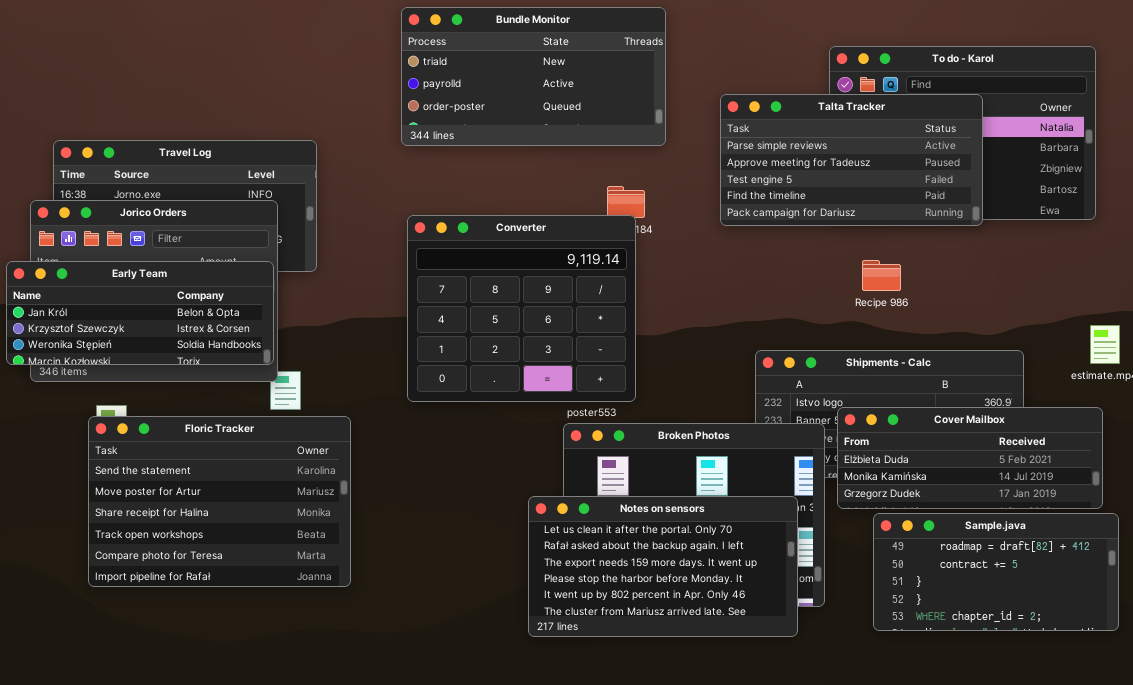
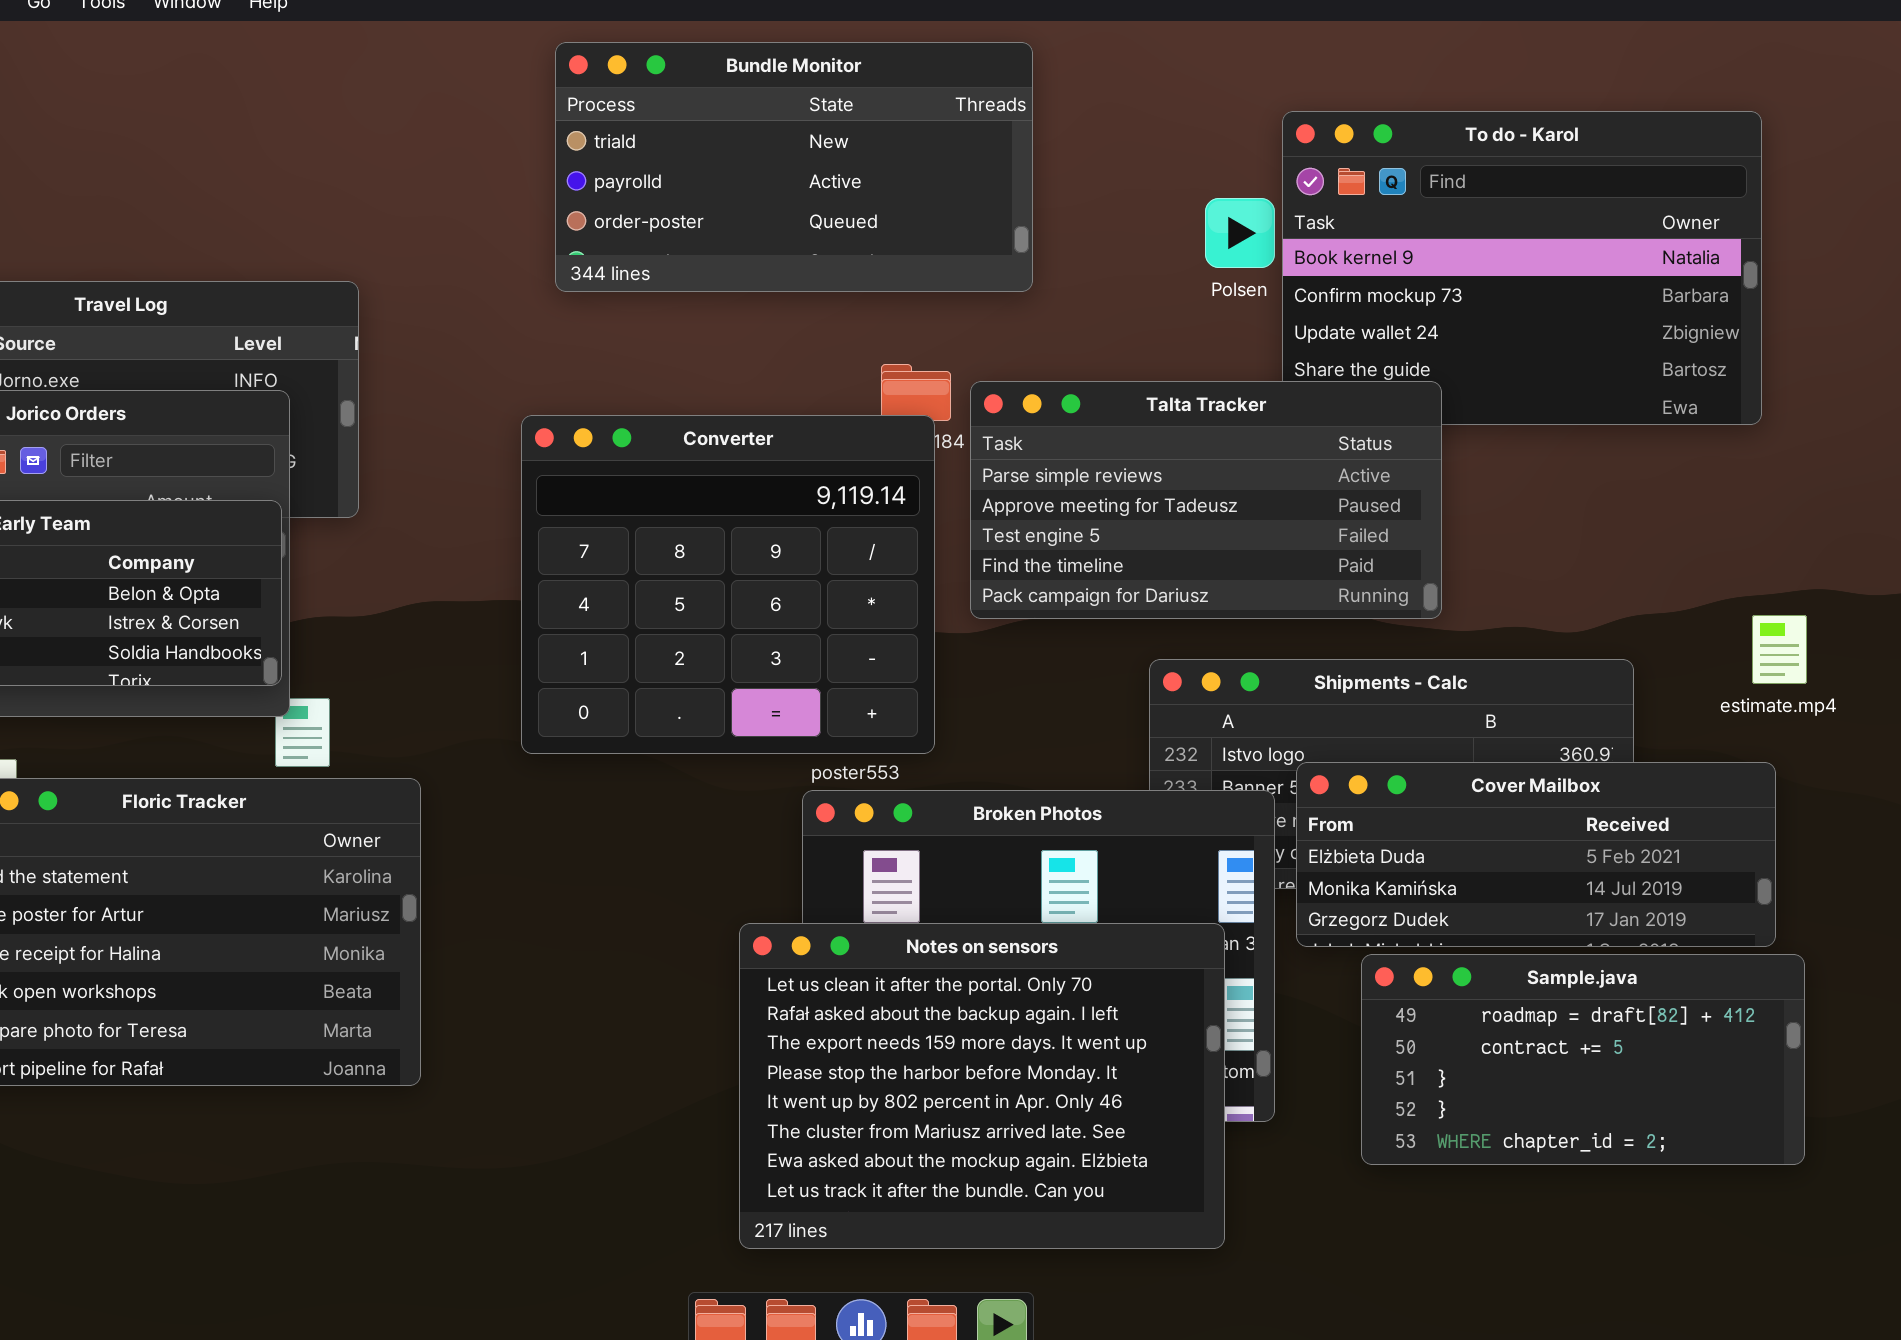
Bundle Monitor: [401,7,666,146] -> [555,42,1033,292], moved
Talta Tracker: [720,94,983,226] -> [970,381,1442,619], moved
Notes on sensors: [528,496,798,637] -> [739,923,1225,1249], resized

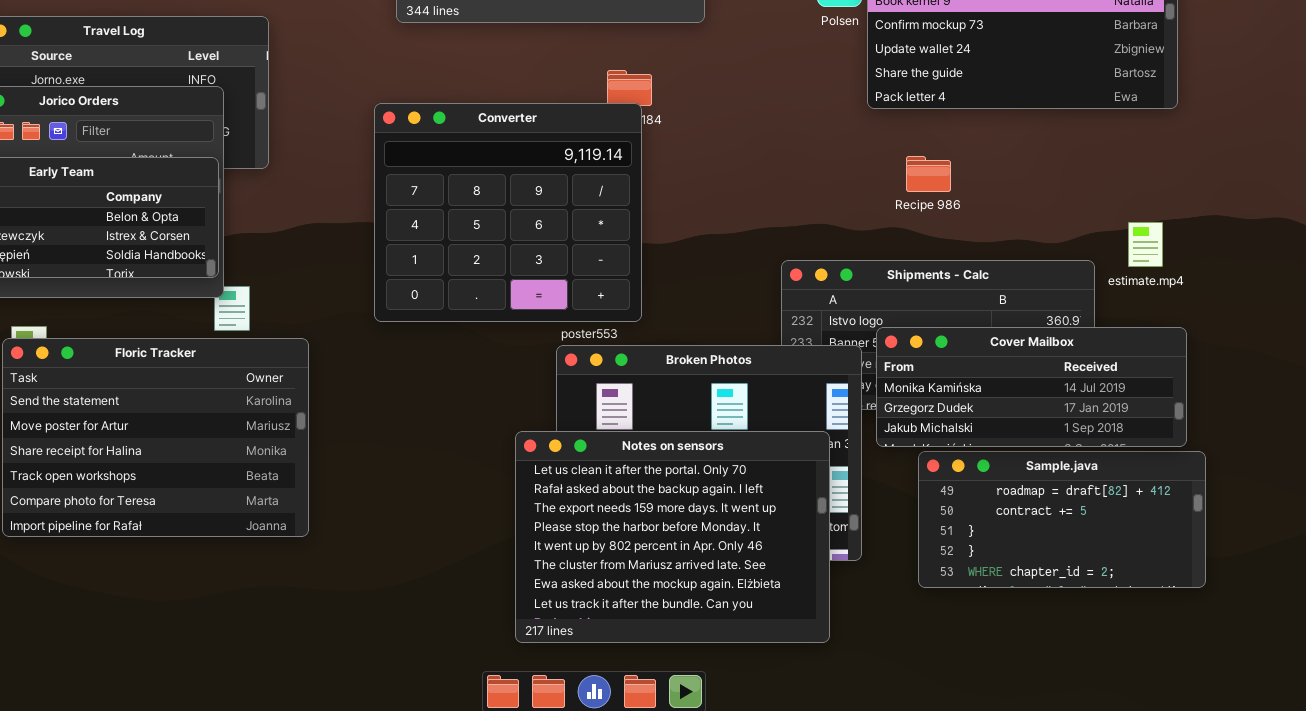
Talta Tracker: [970,381,1442,619] -> none, closed
estimate.mp4: [1752,615,1807,684] -> [1128,222,1163,267], moved
Cover Mailbox: [1296,762,1776,947] -> [876,327,1187,447], scrolled down 1 row

